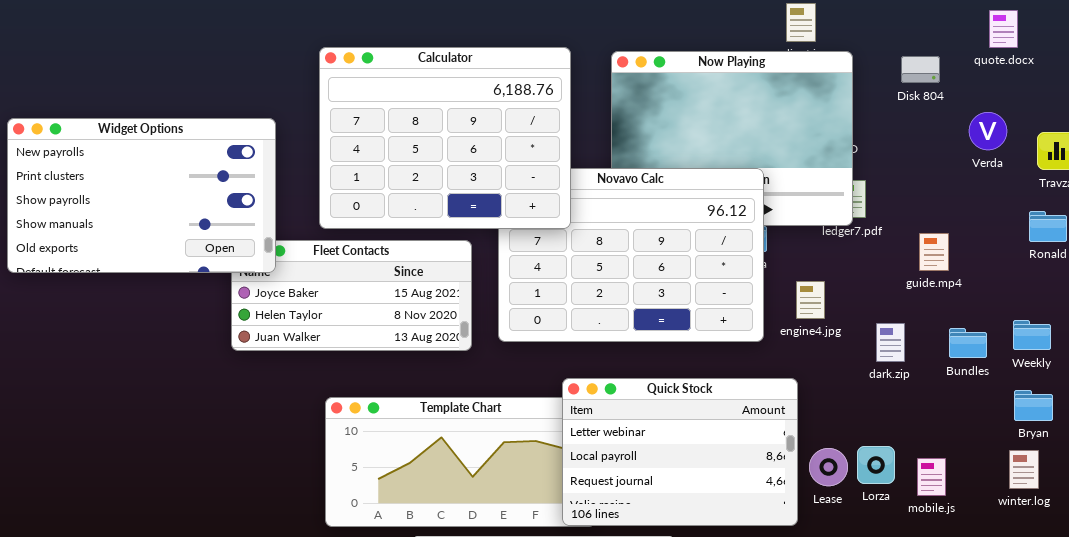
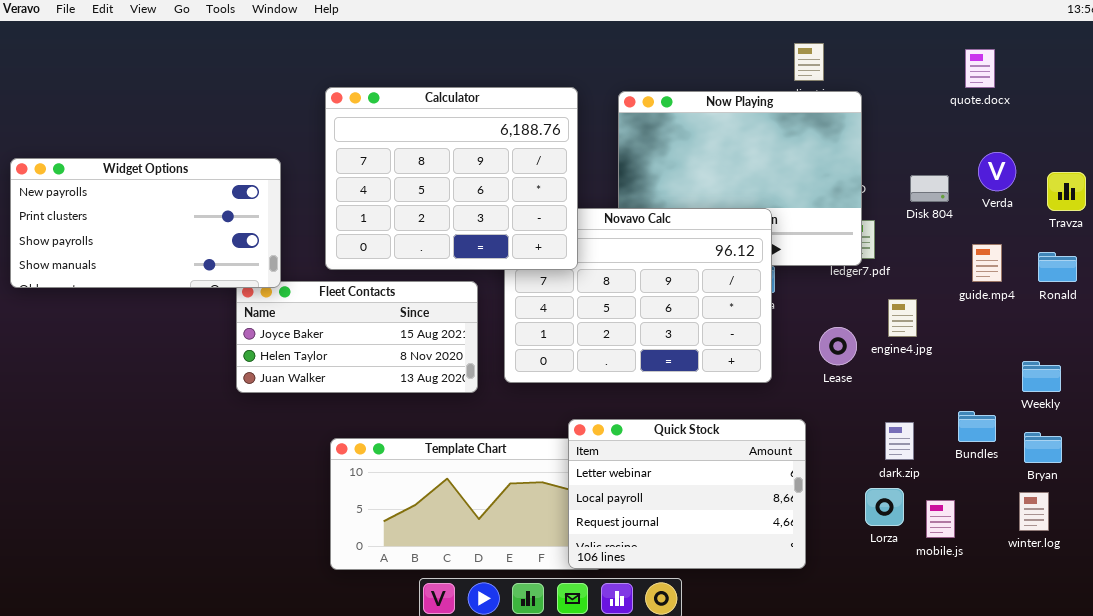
quote.docx: [989,10,1018,48] -> [965,49,995,88], moved
Disk 804: [901,56,940,83] -> [910,175,949,202], moved
Widget Options: [7,118,276,273] -> [10,158,281,288], resized
guide.mp4: [919,233,949,271] -> [972,244,1002,282], moved
engine4.jpg: [796,281,825,319] -> [888,299,917,337], moved
dark.zip: [876,323,905,362] -> [885,422,914,460], moved
Bundles: [949,328,987,358] -> [958,411,996,442], moved
Lease: [809,448,848,486] -> [819,327,857,365], moved

